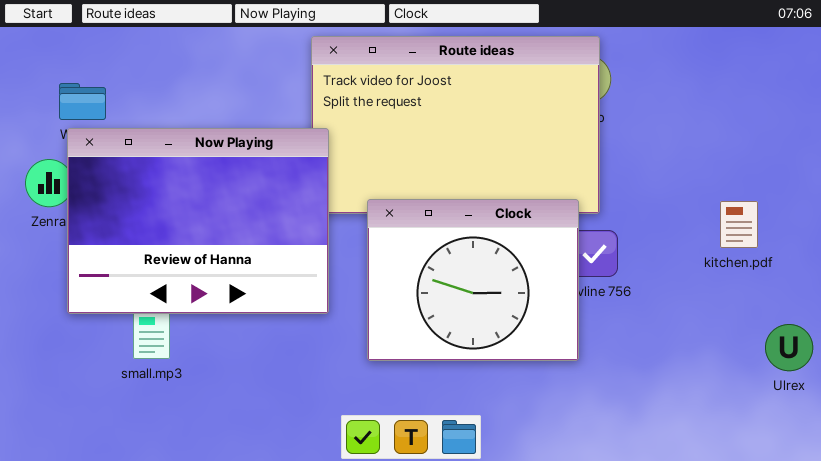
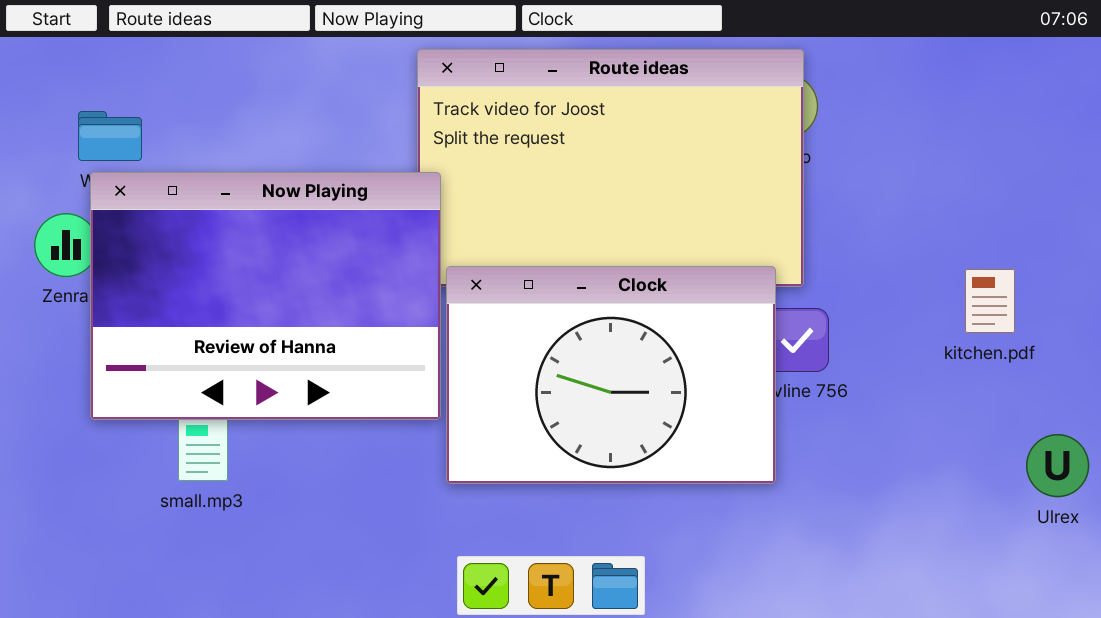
Clock: [367,199,579,361] -> [446,266,776,484], resized

